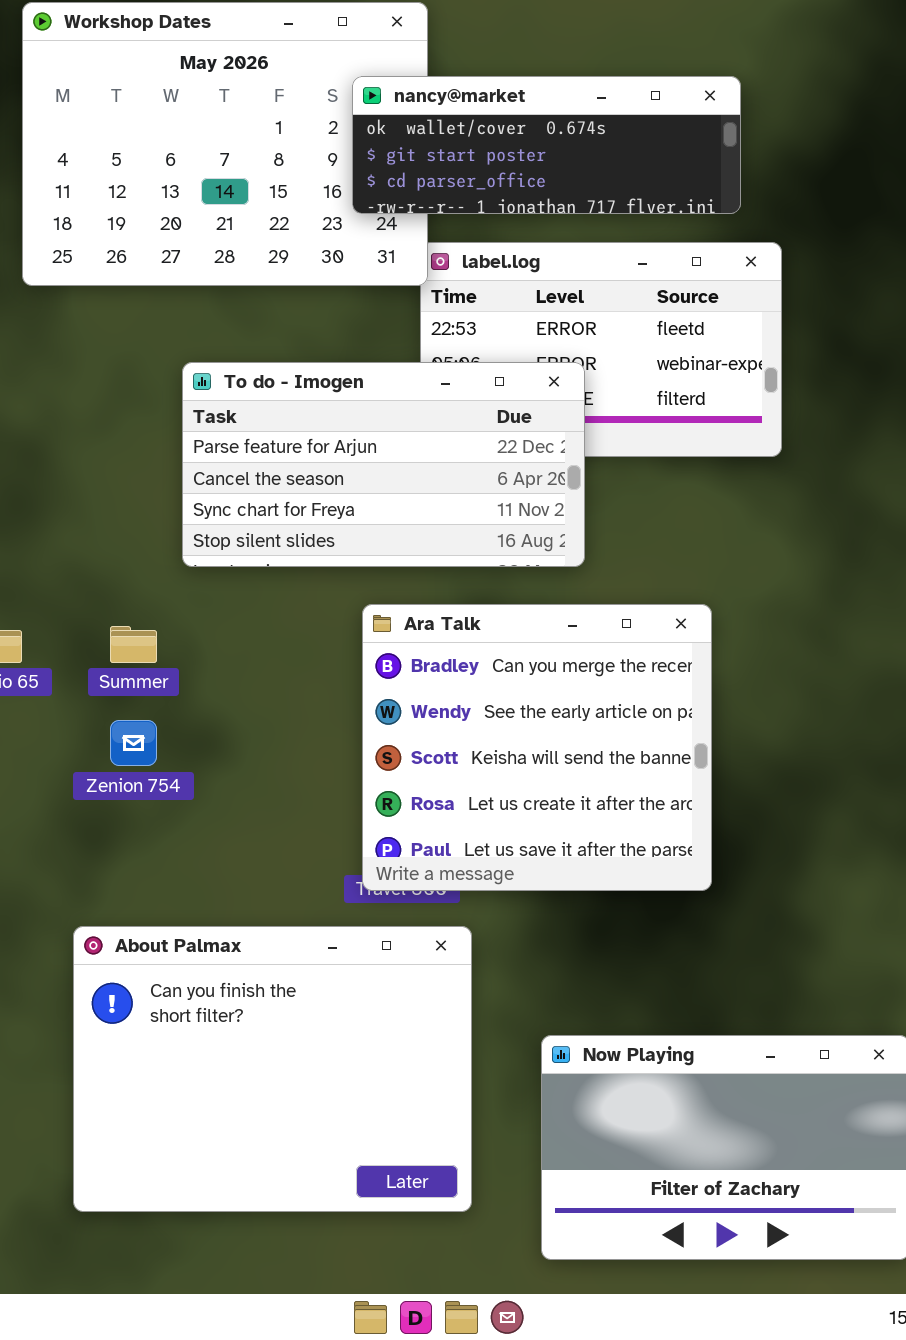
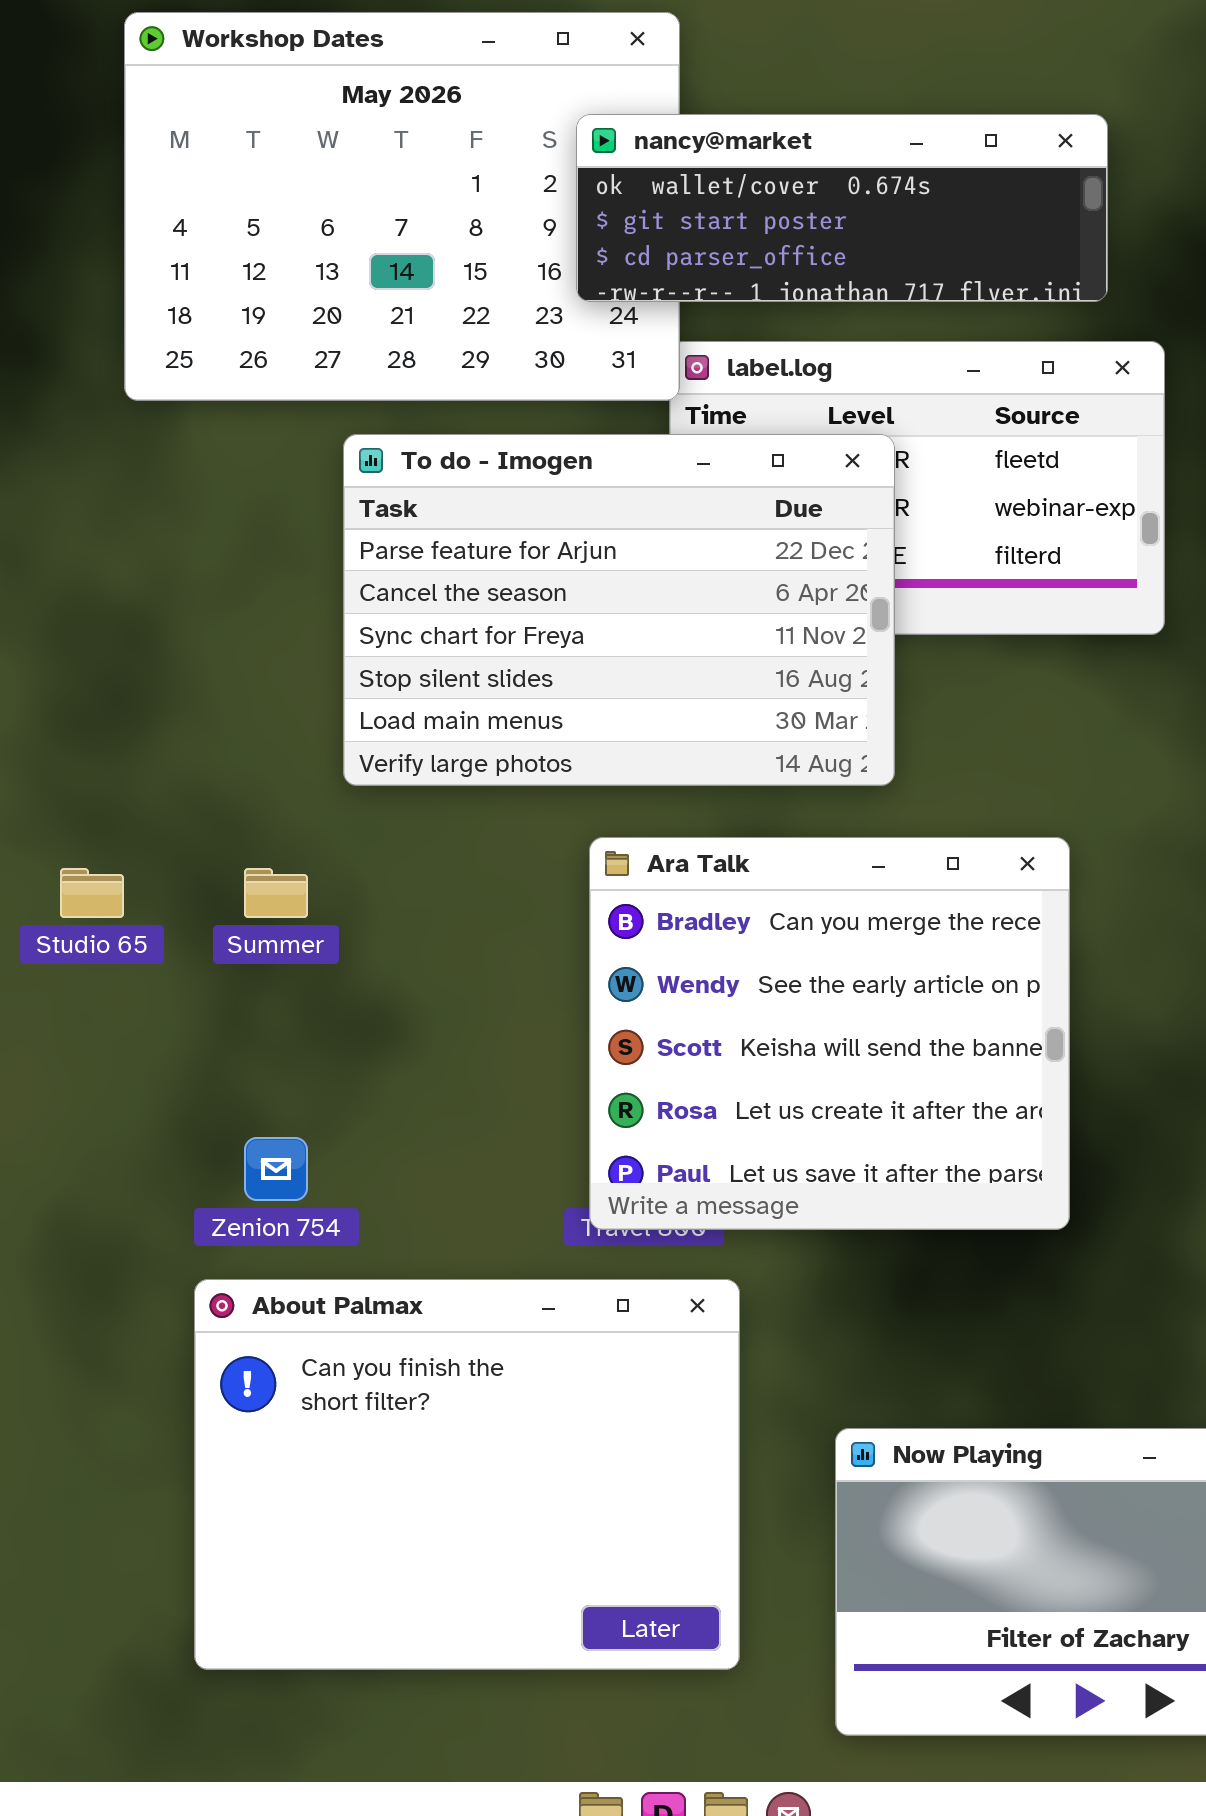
To do - Imogen: [182,362,585,567] -> [343,434,895,786], resized
Zenion 754: [110,720,157,766] -> [244,1137,308,1201], moved

